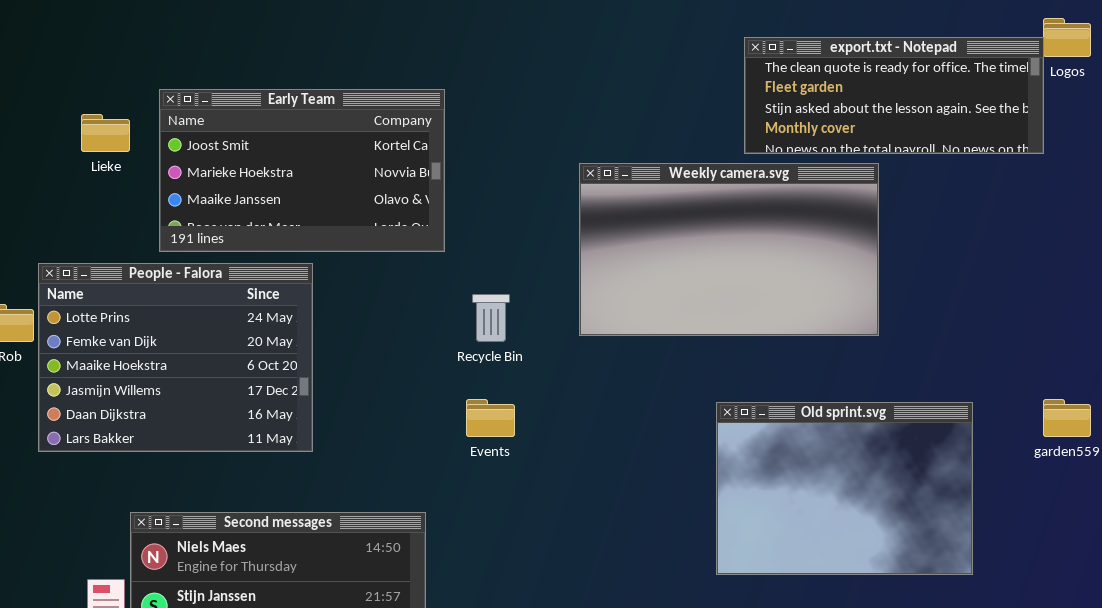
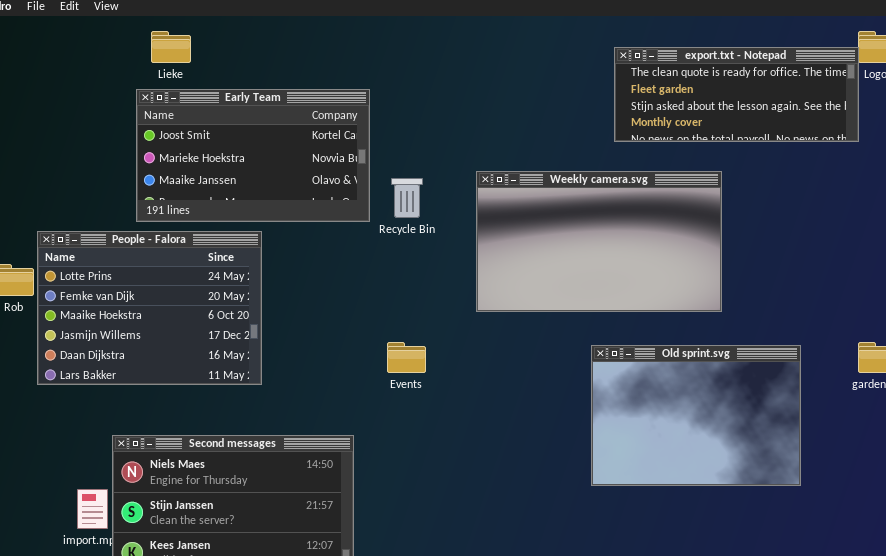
Lieke: [81,114,130,152] -> [151,31,191,63], moved
Weekly camera.svg: [579,163,879,336] -> [476,171,722,312], moved
Recycle Bin: [472,294,510,342] -> [391,178,423,218], moved

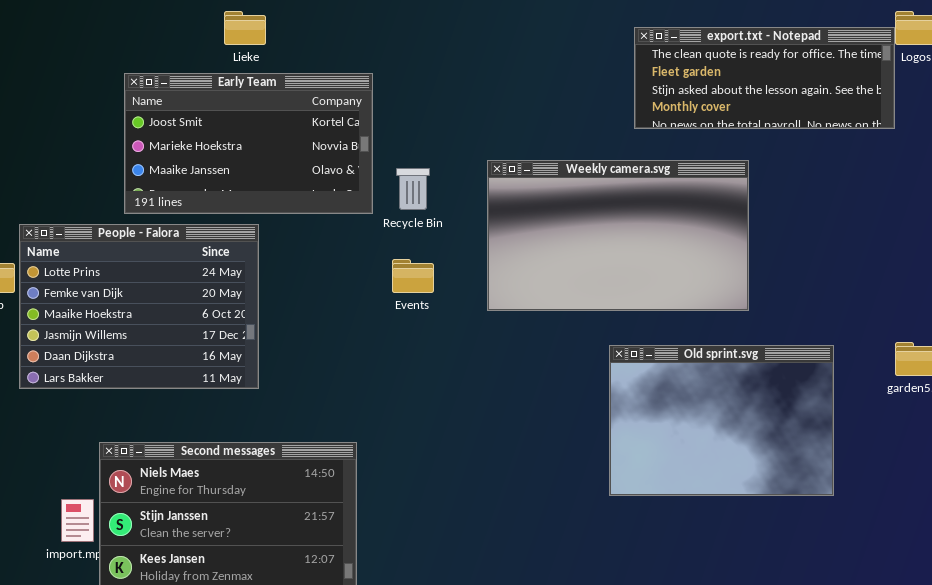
Lieke: [151,31,191,63] -> [224,11,266,45], moved
Events: [387,342,426,373] -> [392,259,434,293], moved

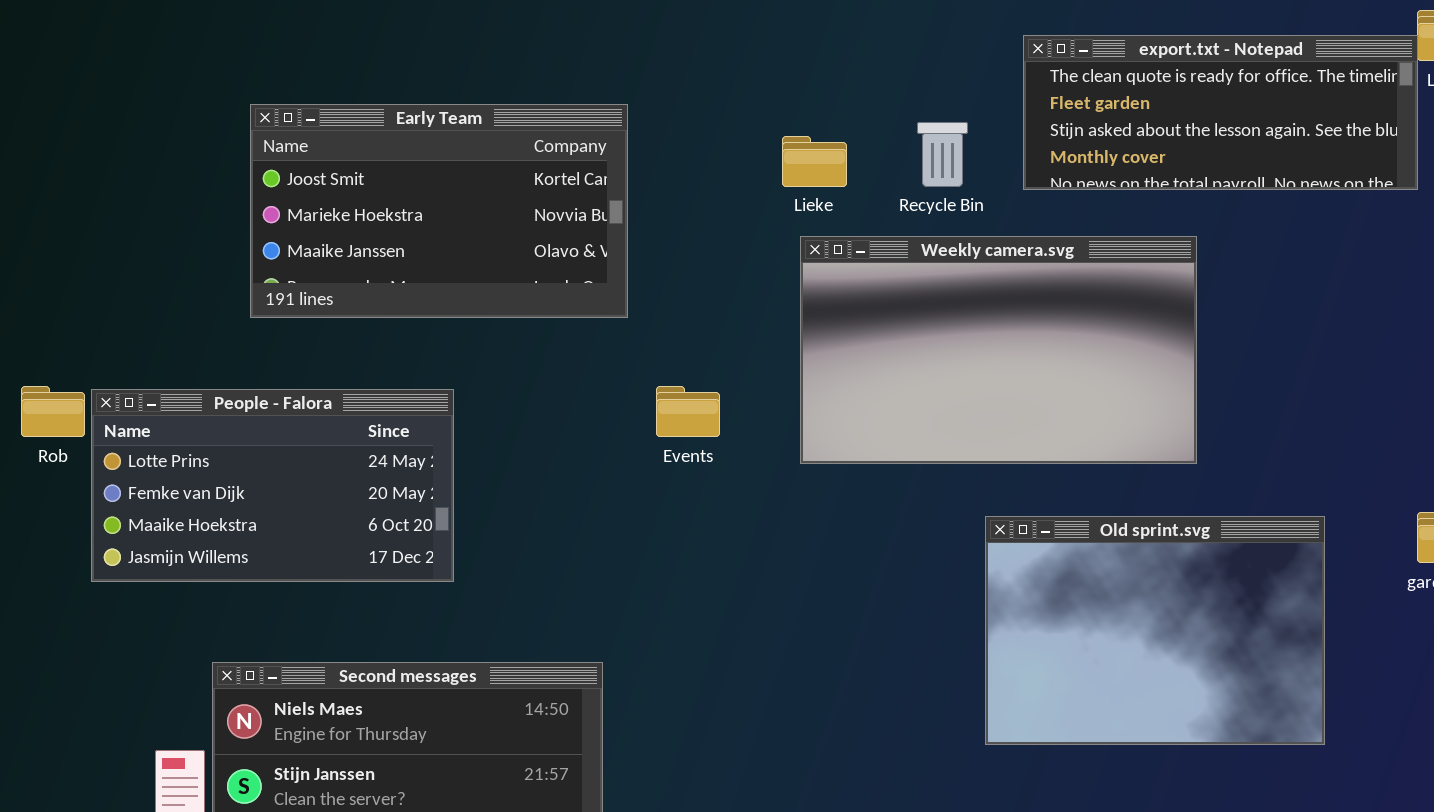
Lieke: [224,11,266,45] -> [782,136,847,187], moved
Recycle Bin: [396,168,430,210] -> [917,122,968,187], moved
People - Falora: [19,224,259,389] -> [91,389,454,582], resized

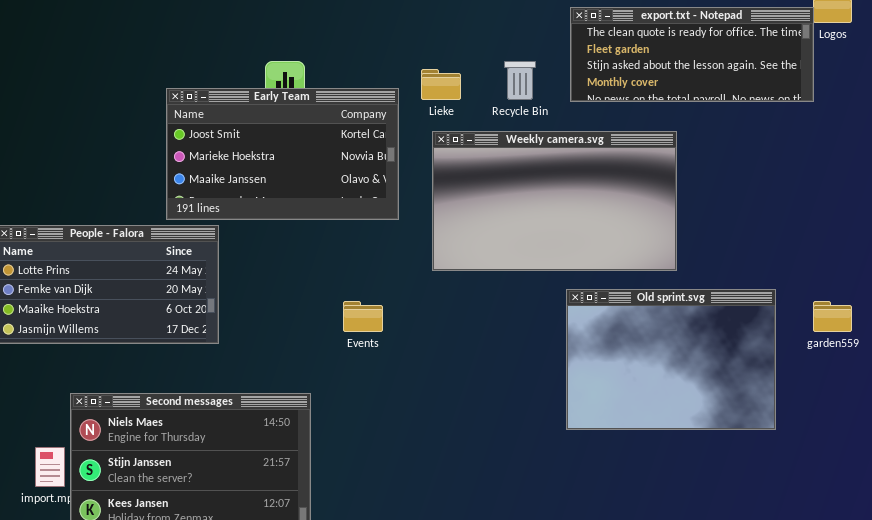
Early Team: [250,104,628,318] -> [166,88,399,220], moved
Events: [656,386,720,437] -> [343,301,383,332], moved
Old sprint.svg: [985,516,1325,745] -> [566,289,776,430], moved

